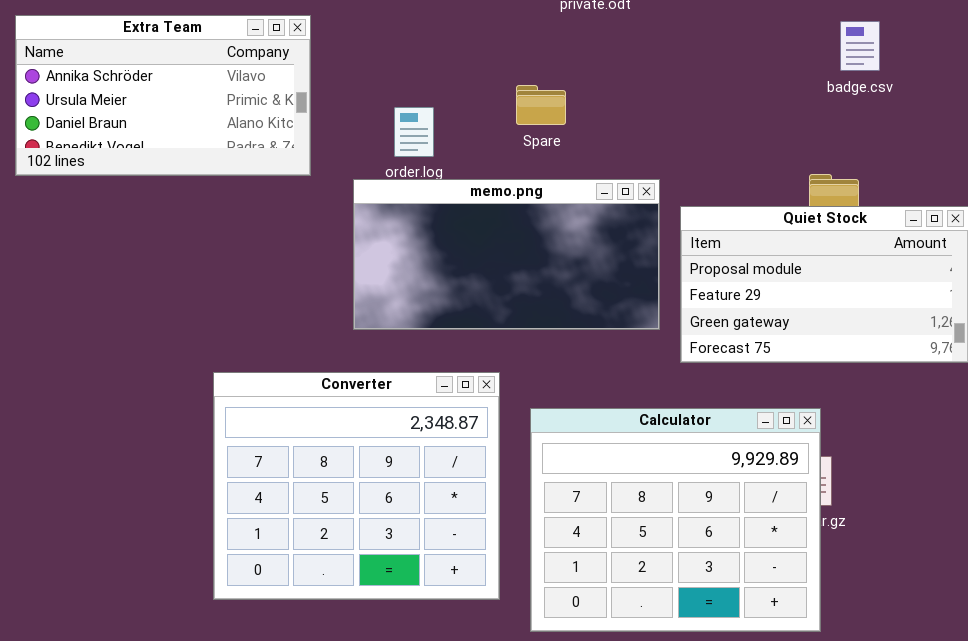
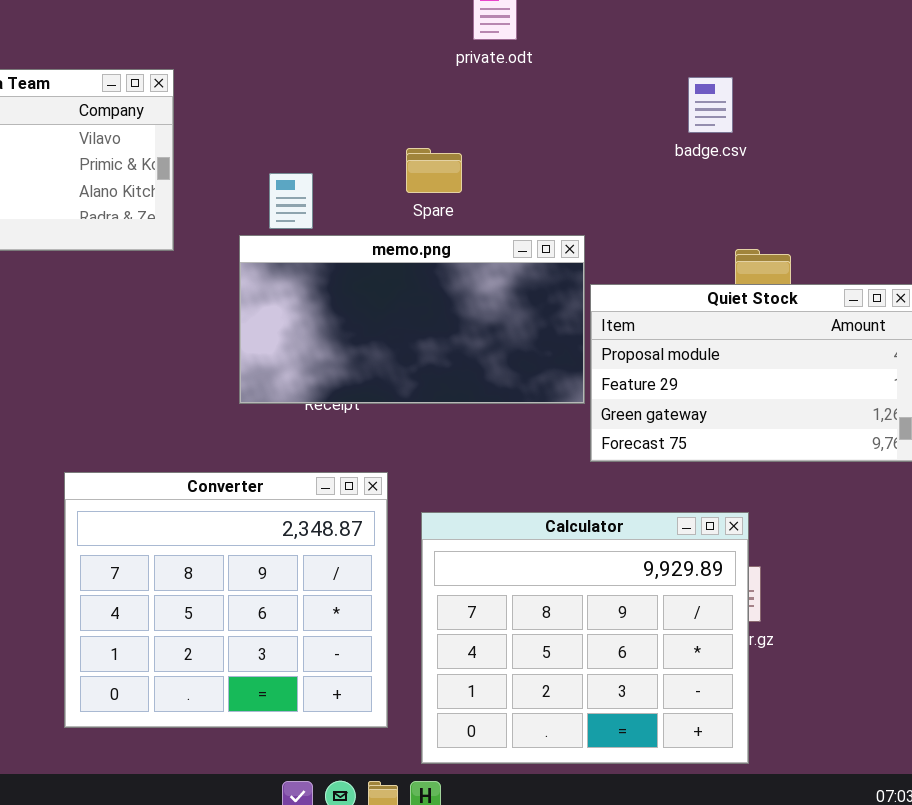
badge.csv: [840,21,880,71] -> [688,77,733,133], moved
memo.png: [353,179,660,330] -> [239,235,585,404], moved

